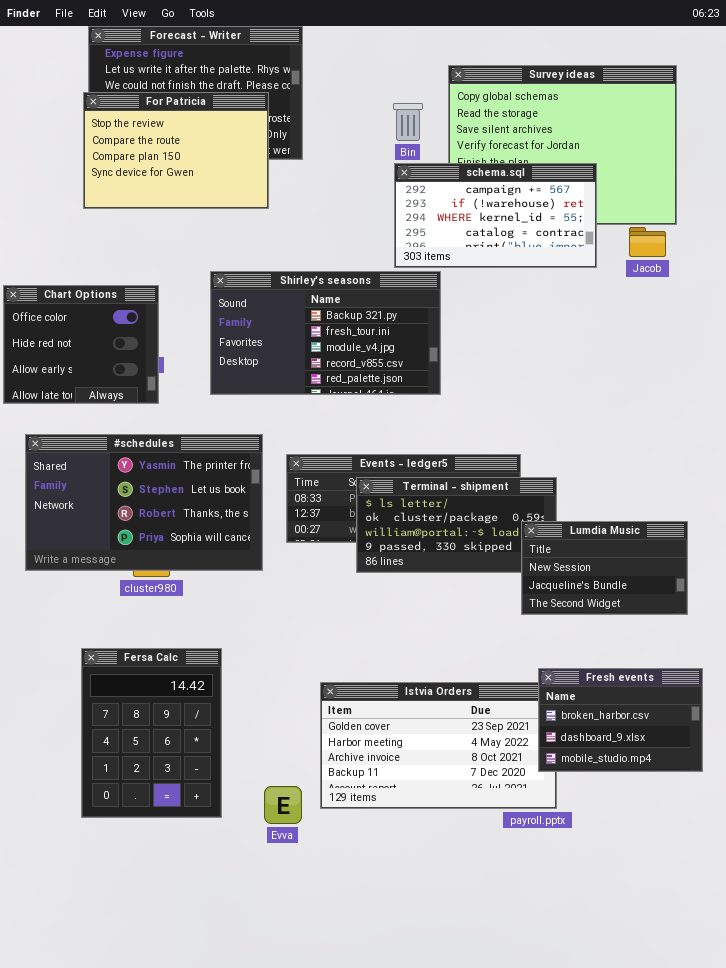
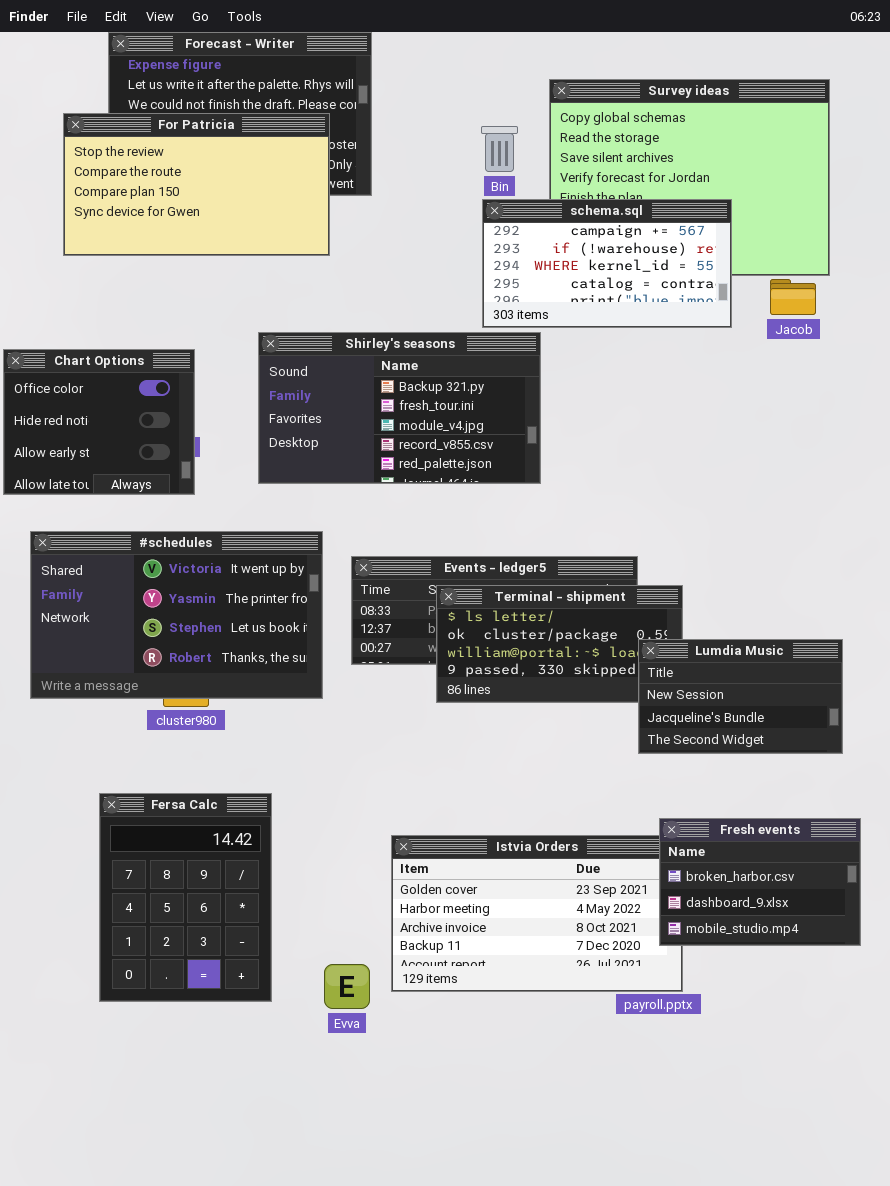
For Patricia: [83,92,269,209] -> [63,113,330,256], resized
#schedules: [25,434,263,571] -> [30,531,323,699], scrolled up 1 row

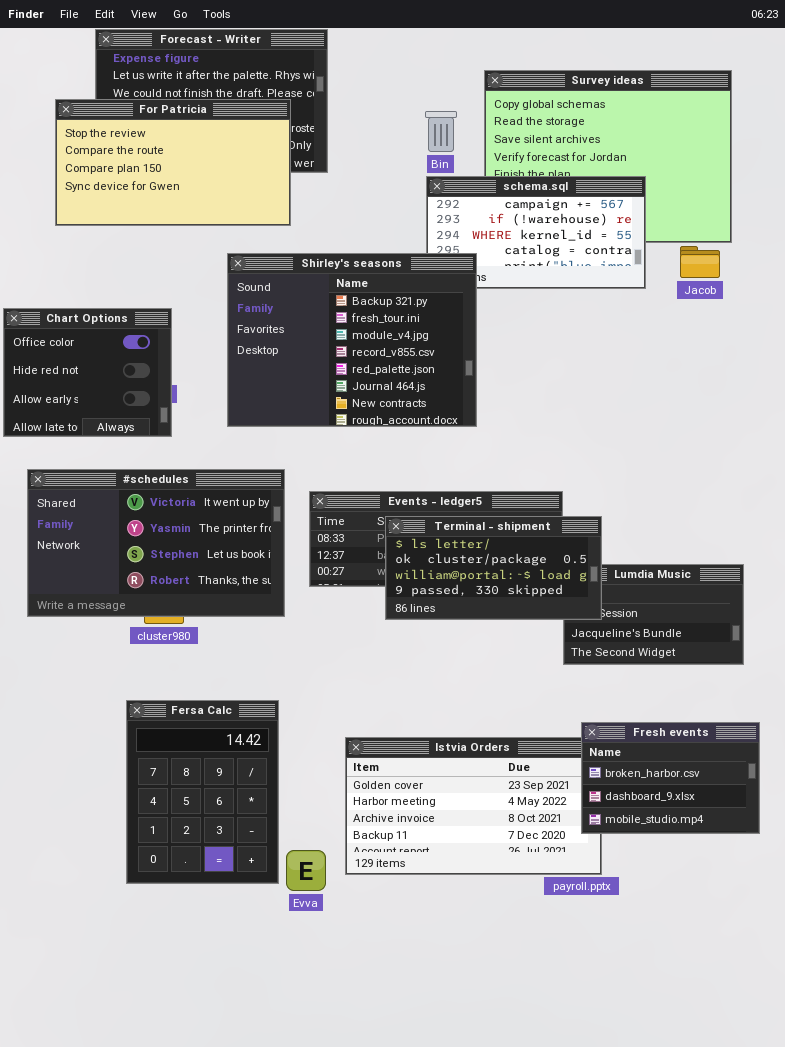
Shirley's seasons: [258,332,541,484] -> [227,253,477,427], resized
Terminal - shipment: [436,585,683,703] -> [385,516,602,620], raised
Fersa Calc: [99,793,272,1002] -> [126,700,279,884], moved

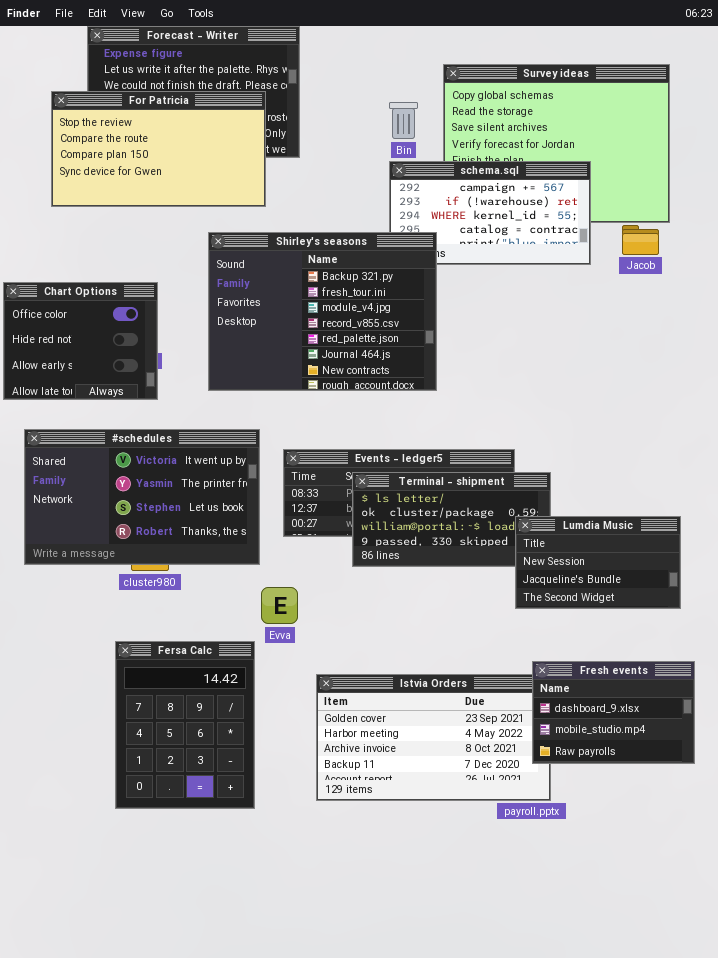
Lumdia Music: [563,564,744,665] -> [515,516,681,609], raised
Fresh events: [581,722,760,834] -> [532,661,695,764], scrolled down 1 row
Evva: [286,850,326,891] -> [261,587,298,624], moved

